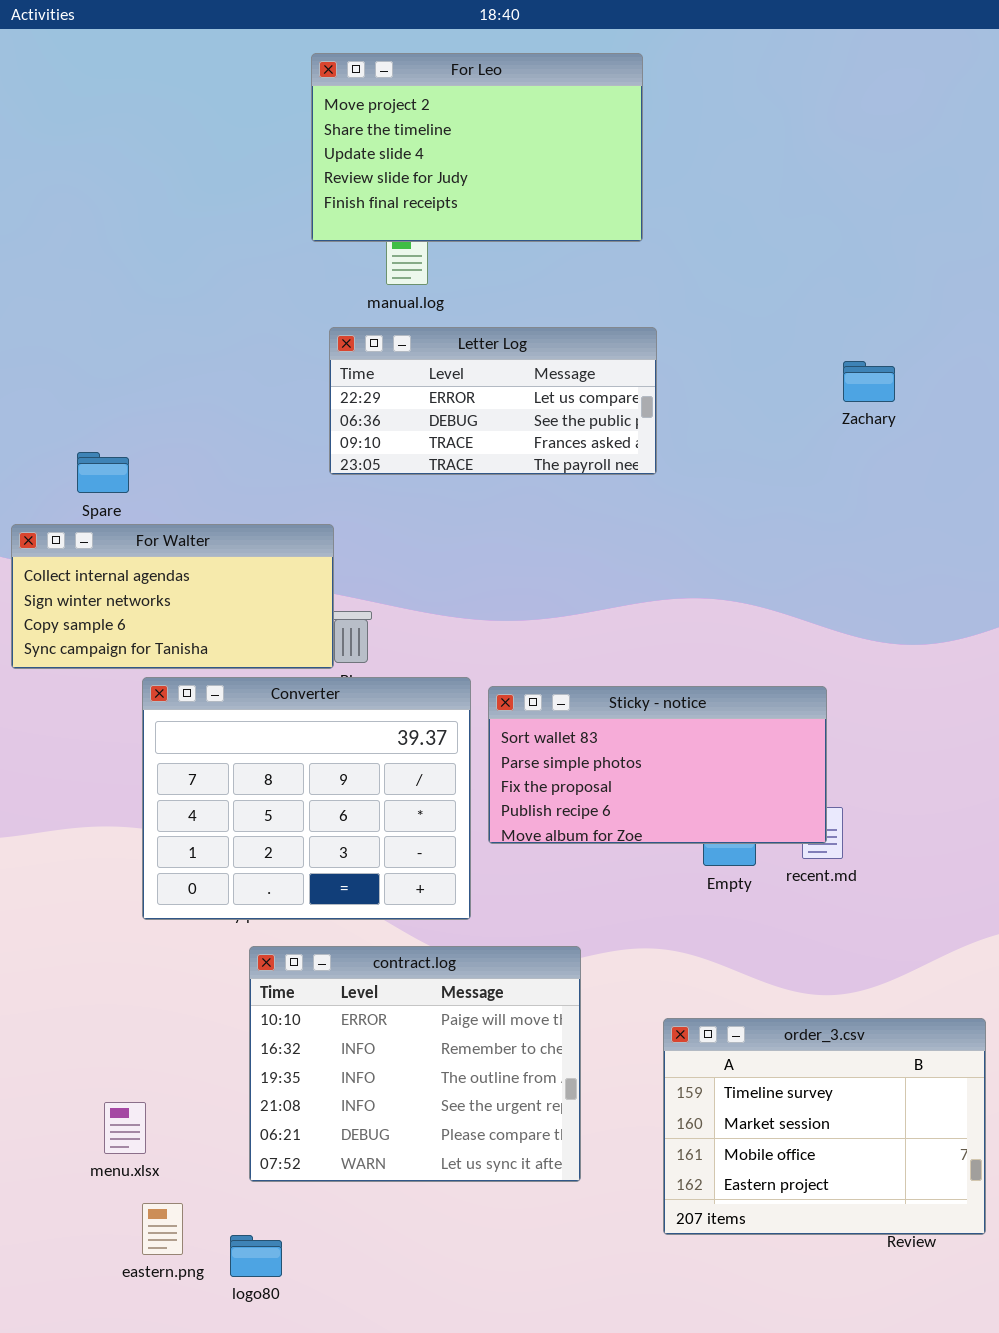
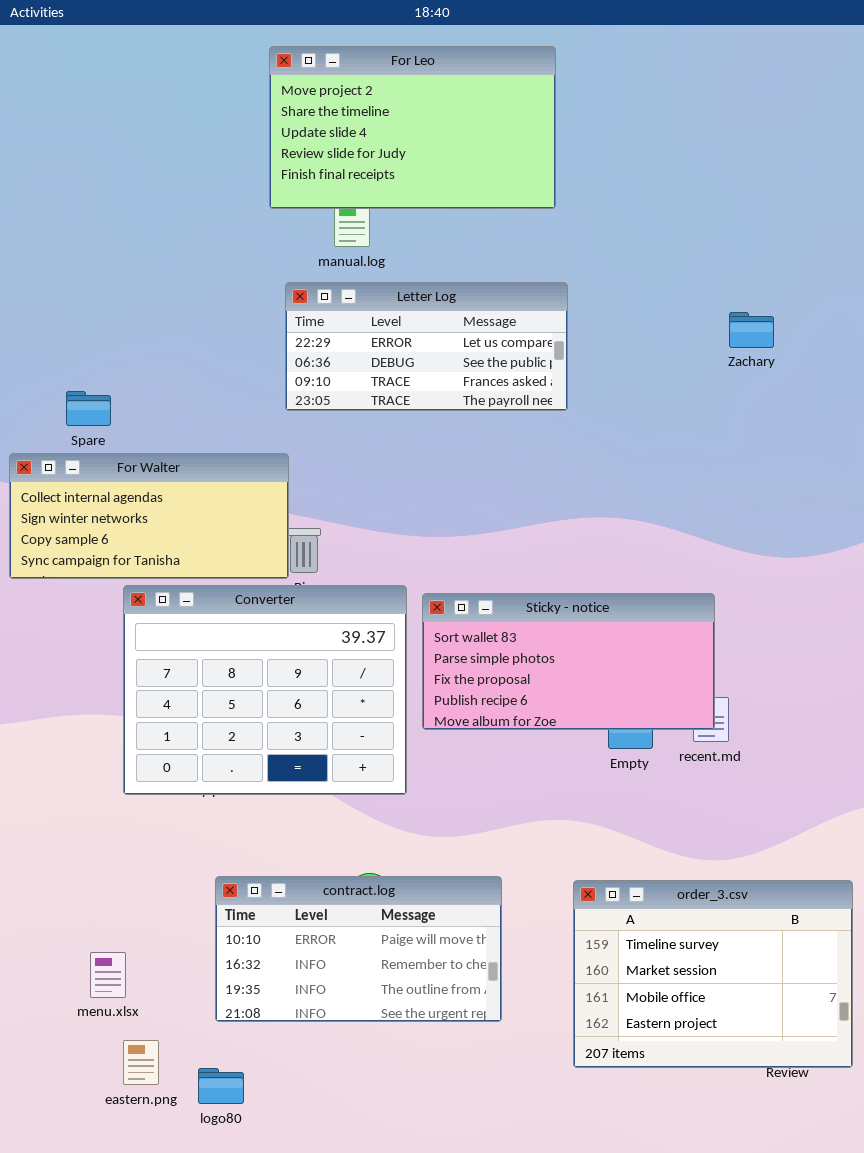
contract.log: [249,946,581,1182] -> [215,876,502,1022], resized

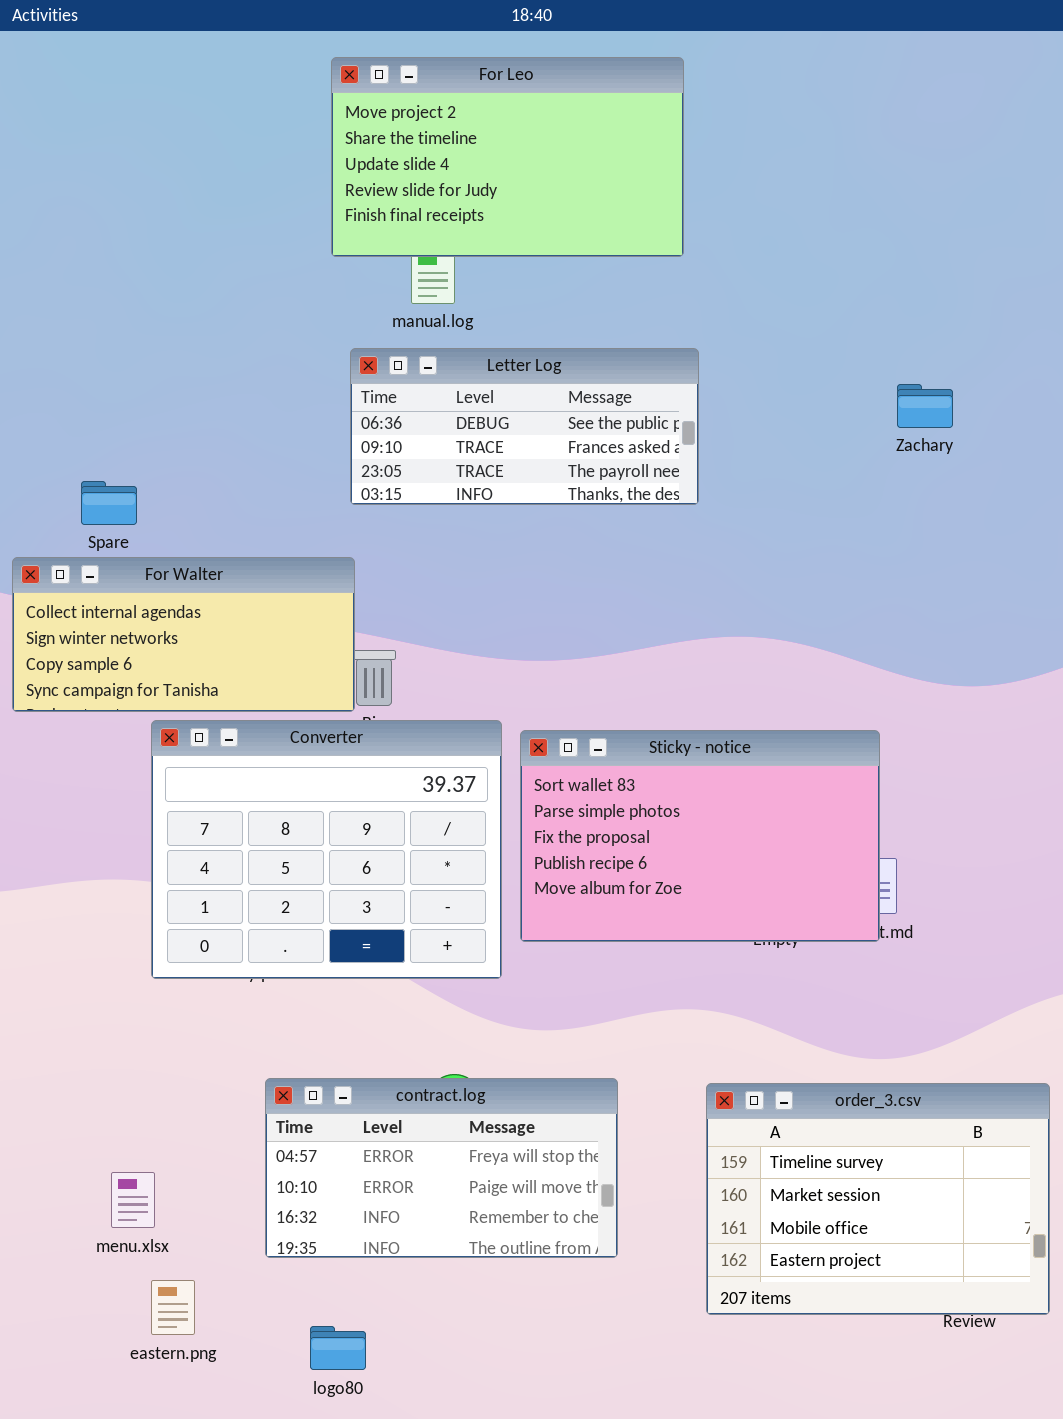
Letter Log: [285,282,568,411] -> [350,348,699,505], scrolled down 1 row
Sticky - notice: [422,593,715,730] -> [520,730,880,942], resized
contract.log: [215,876,502,1022] -> [265,1078,618,1258], scrolled up 1 row
logo80: [198,1068,244,1104] -> [310,1326,366,1370], moved

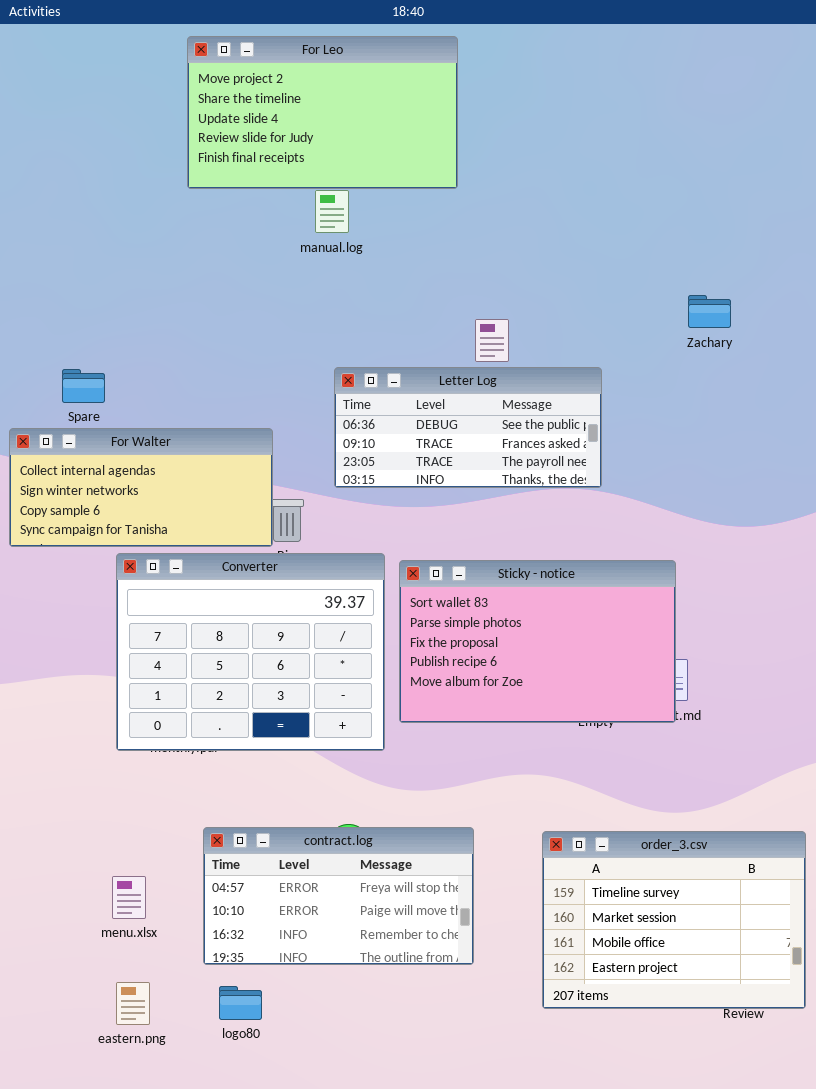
For Leo: [331,57,684,257] -> [187,36,458,189], moved
Letter Log: [350,348,699,505] -> [334,367,602,488], moved
menu.xlsx: [111,1172,155,1228] -> [112,876,146,919], moved
logo80: [310,1326,366,1370] -> [219,986,262,1020], moved

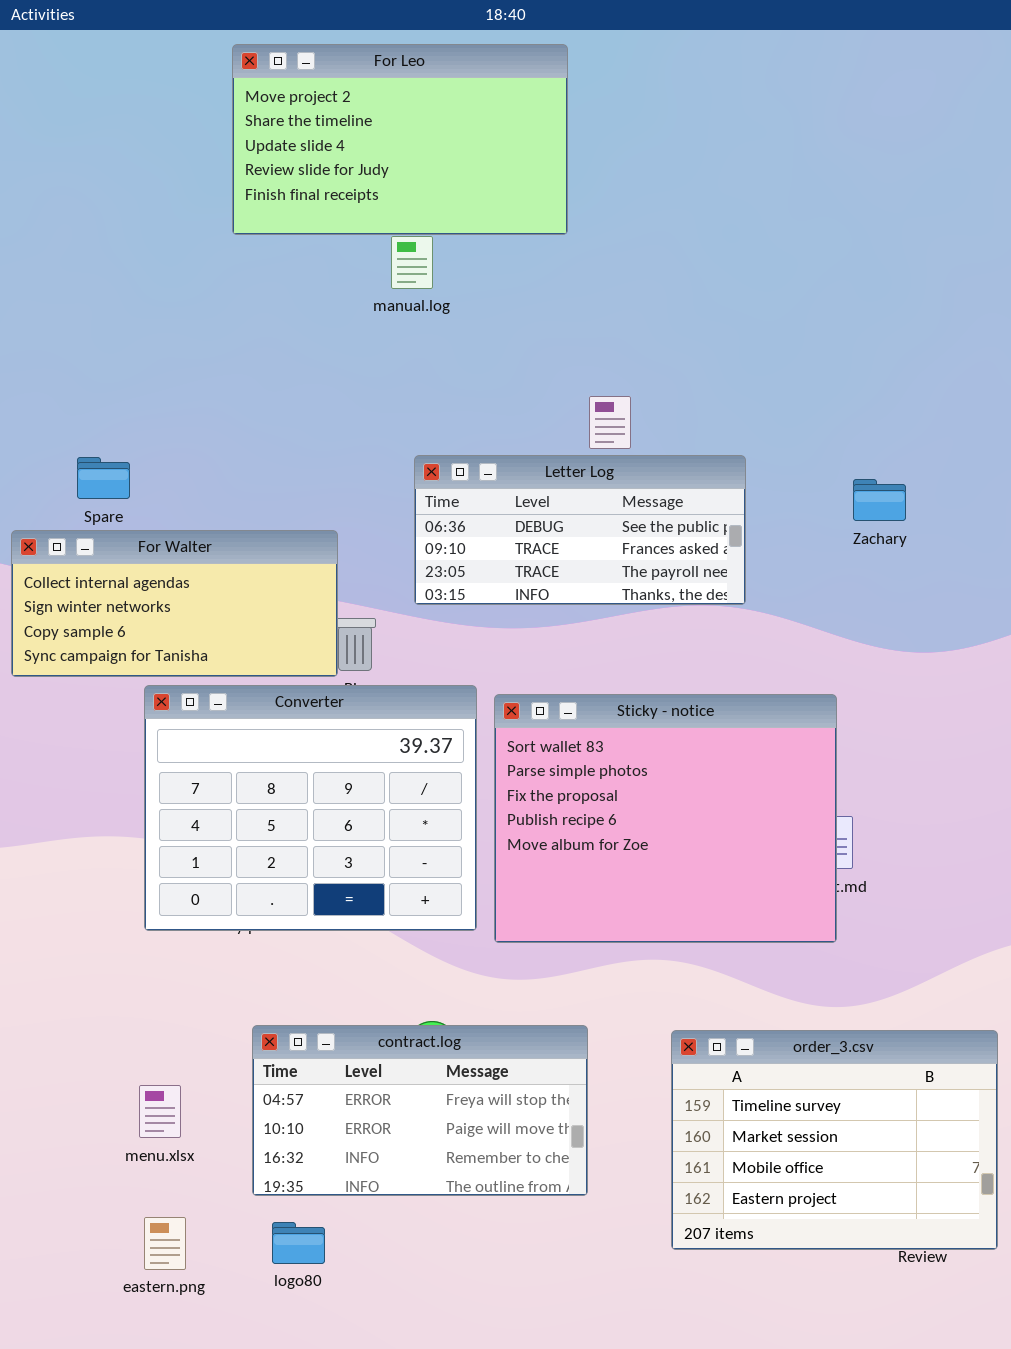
Zachary: [688,295,731,328] -> [853,479,906,521], moved
Sticky - notice: [399,560,676,723] -> [494,694,837,943], resized

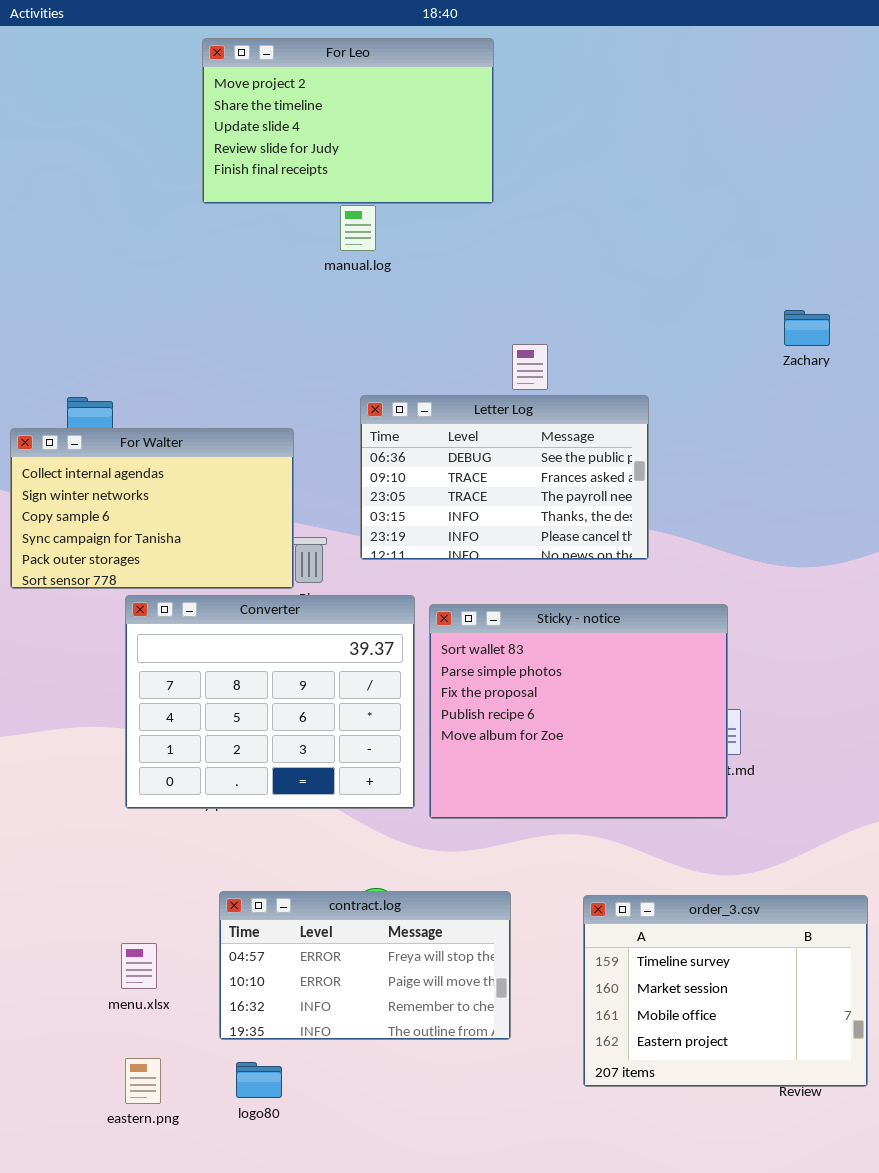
Letter Log: [414,455,746,605] -> [360,395,649,560], resized
Zachary: [853,479,906,521] -> [784,310,830,346], moved
For Walter: [11,530,338,677] -> [10,428,294,589], resized

